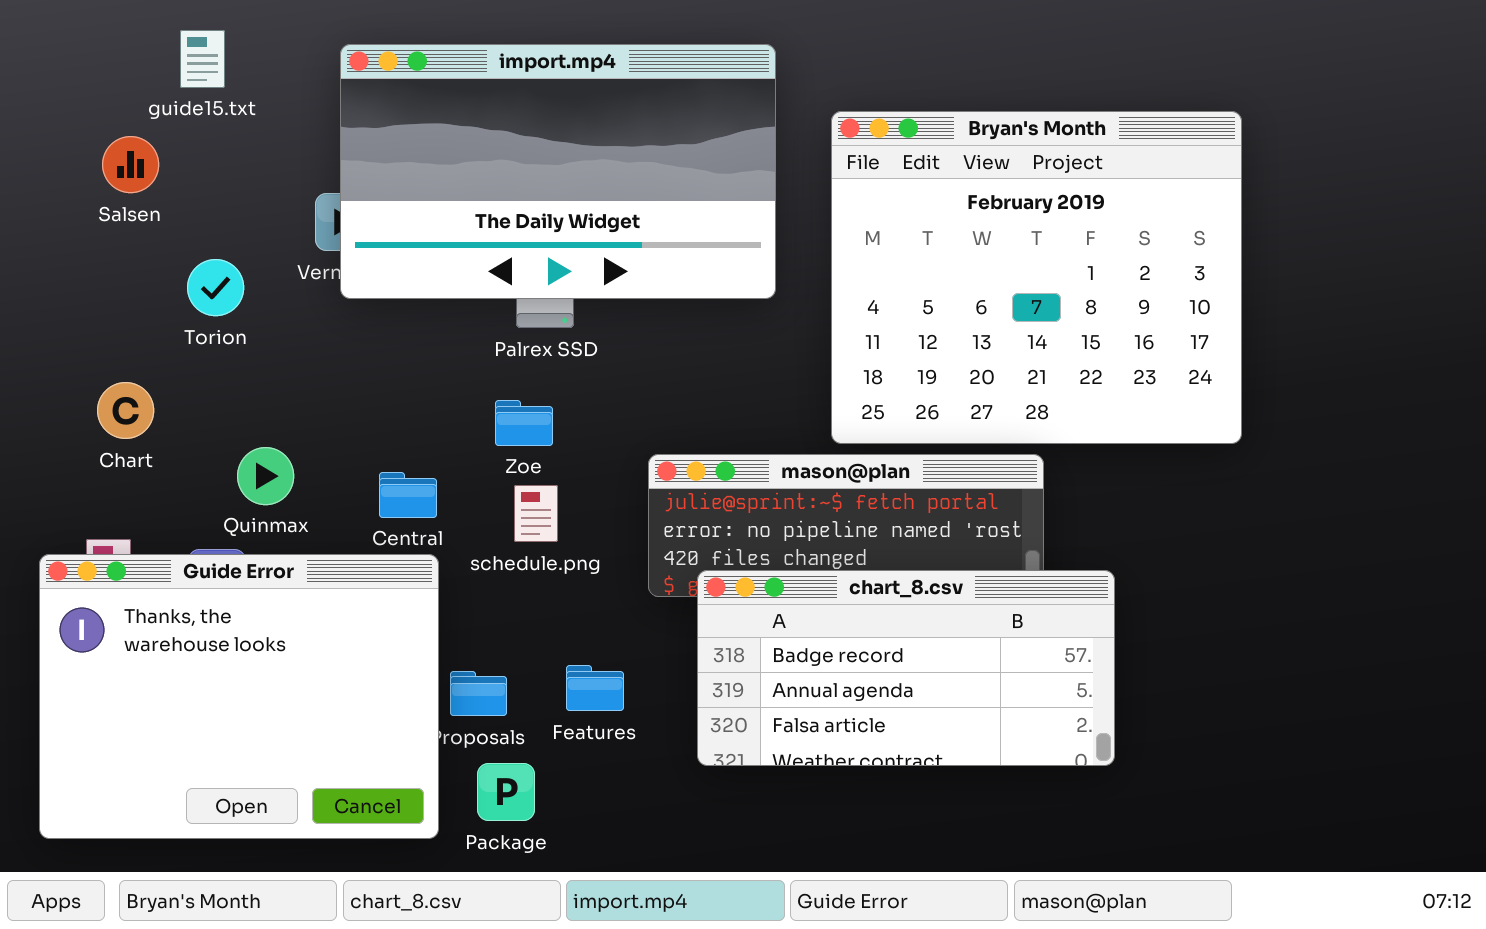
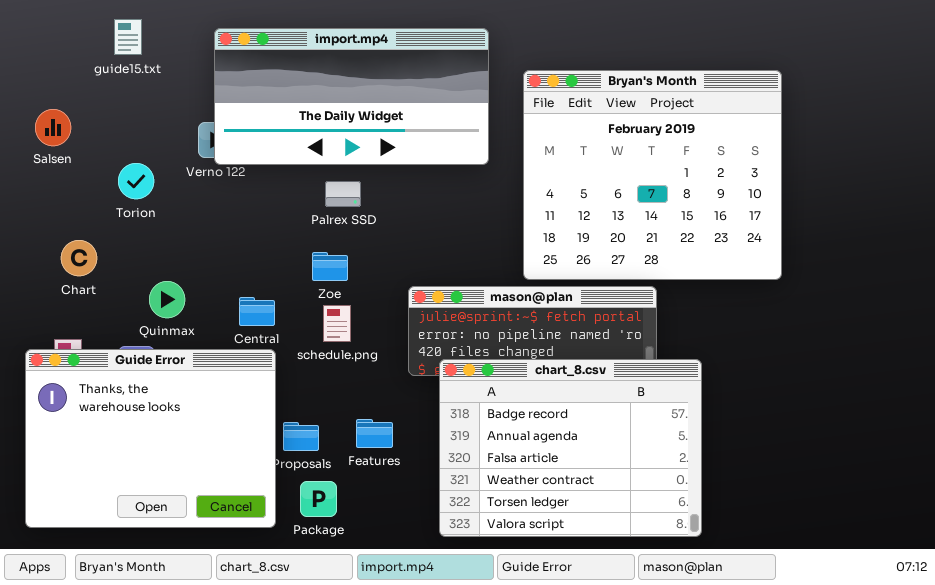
import.mp4: [340,44,776,299] -> [214,28,489,165], resized
Salsen: [102,136,159,193] -> [35,109,71,146], moved
chart_8.csv: [697,570,1115,766] -> [439,359,702,537], resized

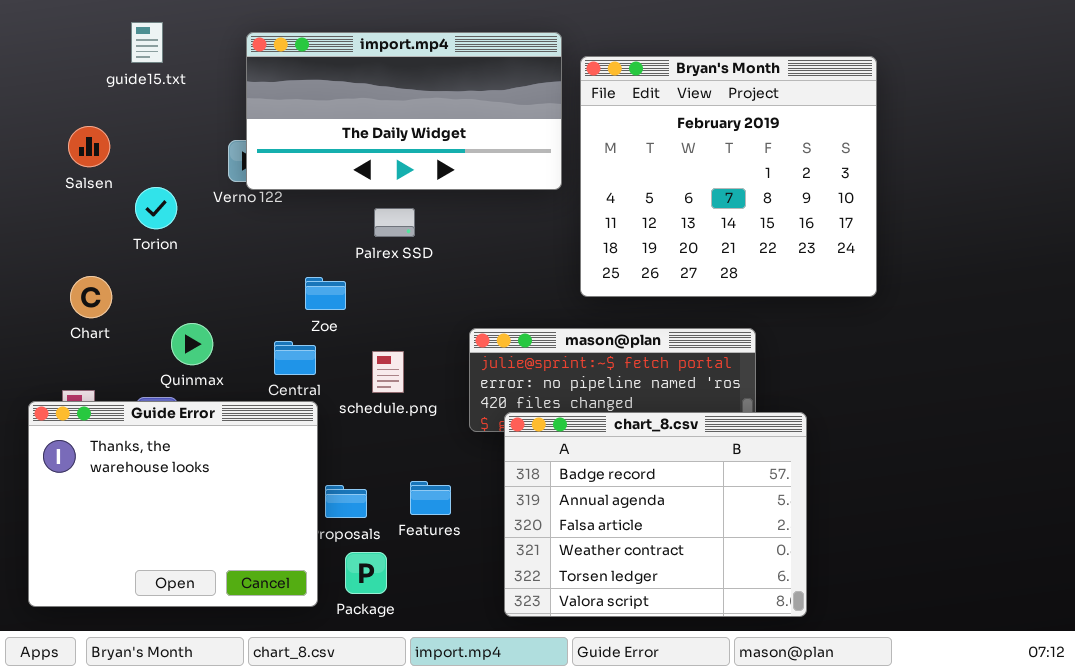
Bryan's Month: [523,70,782,280] -> [580,56,877,297], moved
Salsen: [35,109,71,146] -> [68,126,110,167], moved
Zoe: [312,252,348,281] -> [305,277,346,310], moved

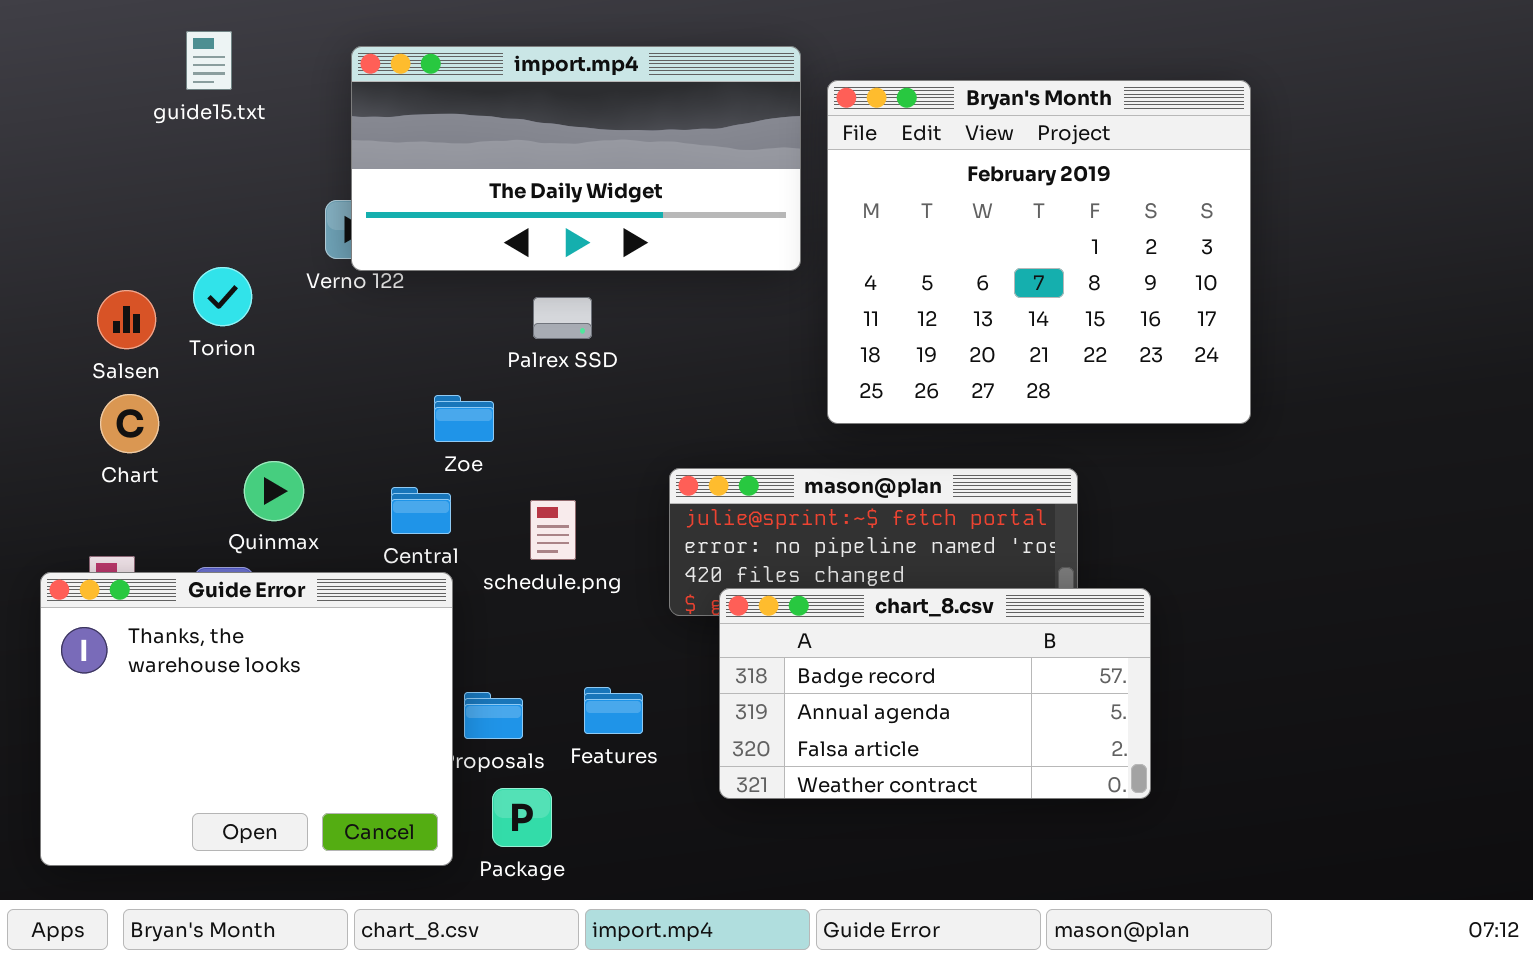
Salsen: [68,126,110,167] -> [97,290,156,349], moved
chart_8.csv: [504,412,807,617] -> [719,588,1151,799], resized

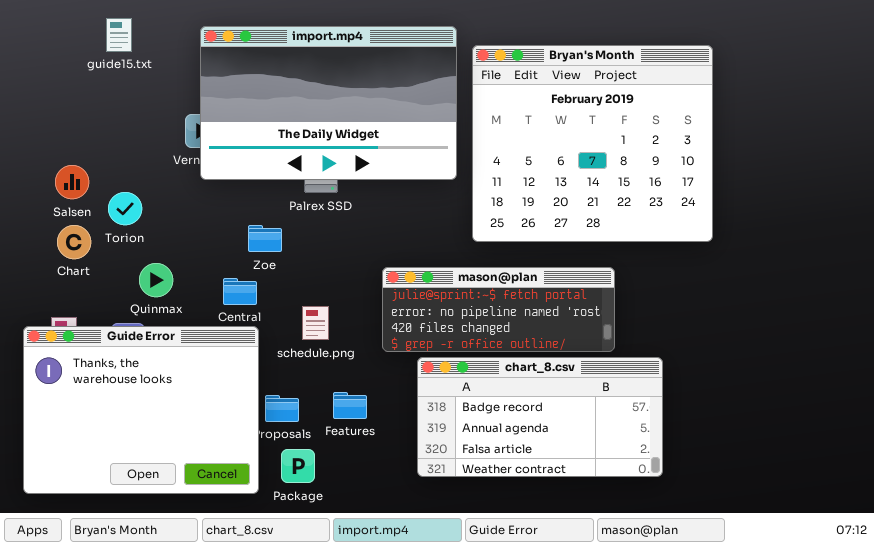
import.mp4: [351,46,801,271] -> [200,26,457,180], resized
Torion: [193,267,252,326] -> [108,192,142,225], moved
schedule.png: [530,500,576,560] -> [302,306,329,340], moved
chart_8.csv: [719,588,1151,799] -> [417,357,663,477], moved

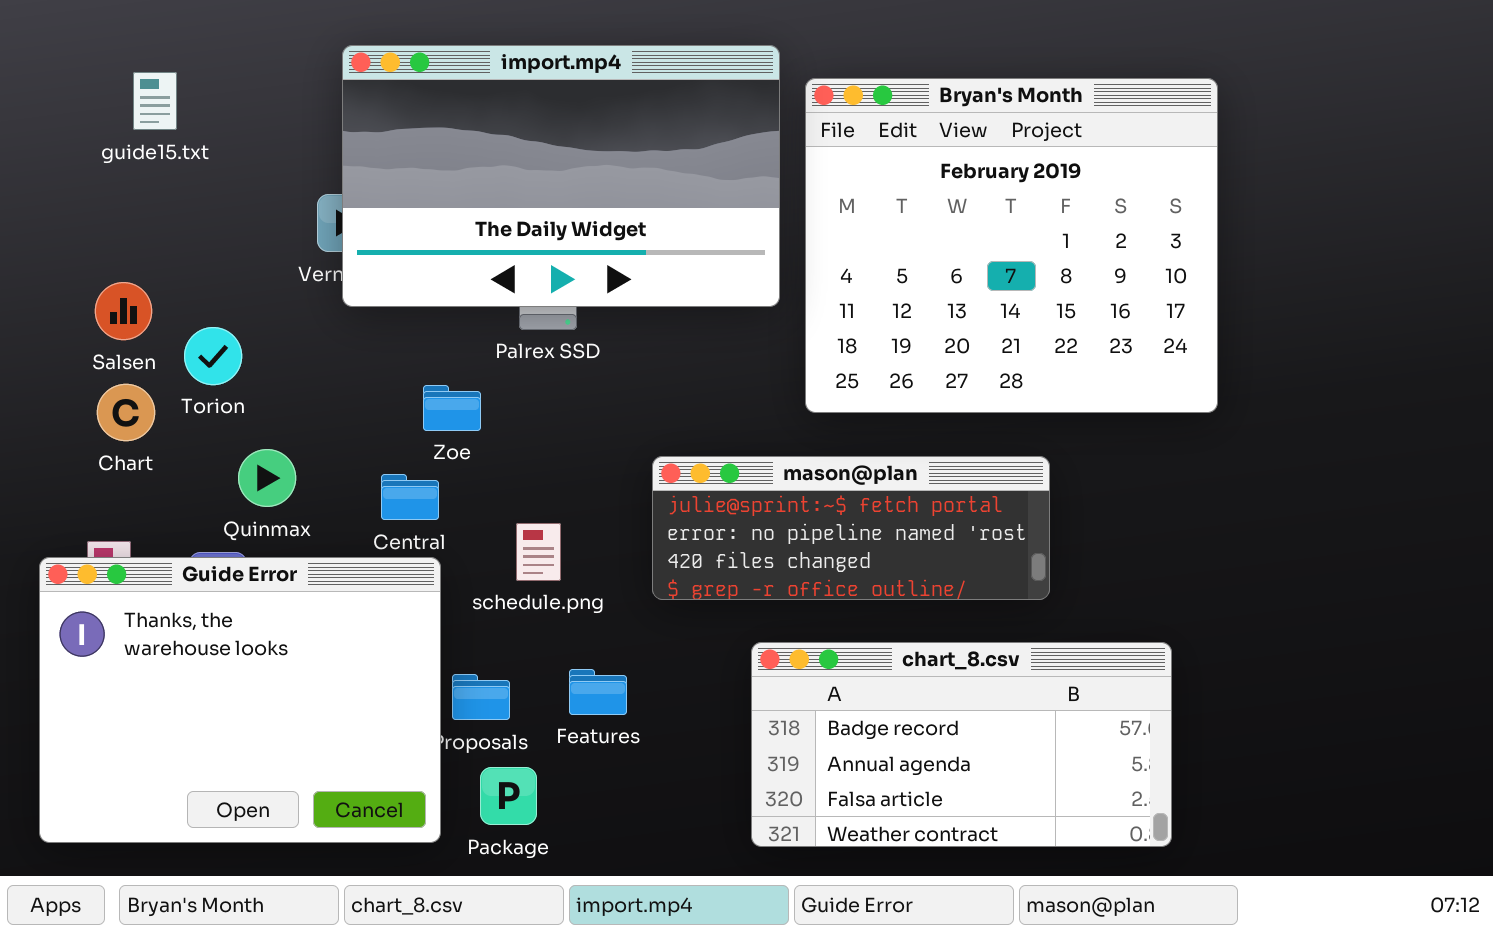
guide15.txt: [106,18,132,52] -> [133,72,177,130], moved
chart_8.csv: [417,357,663,477] -> [751,642,1172,847], moved

